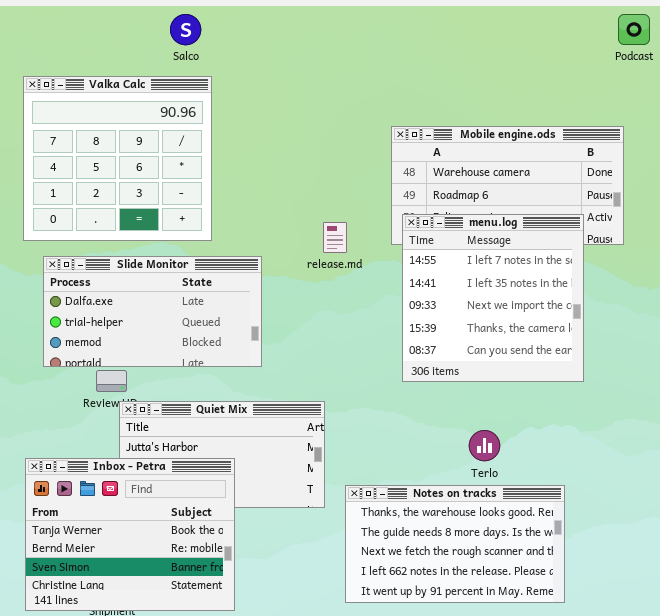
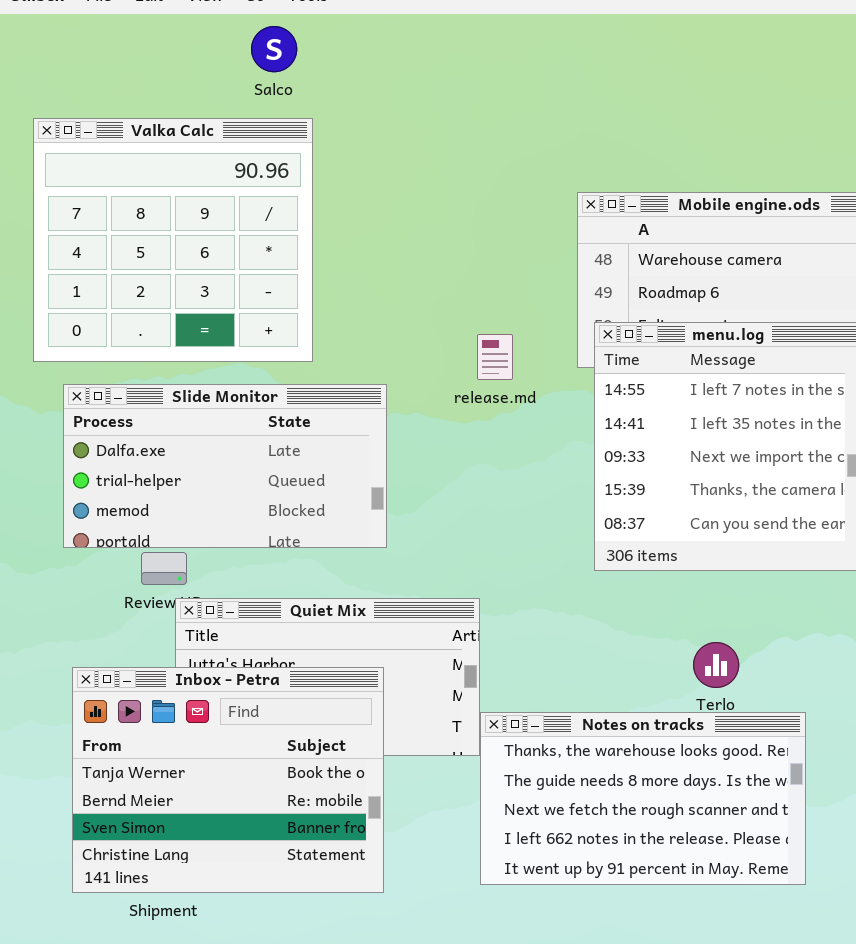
Inbox - Petra: [25,458,235,611] -> [72,667,384,893], moved
Notes on tracks: [345,485,565,603] -> [480,712,806,885], moved

